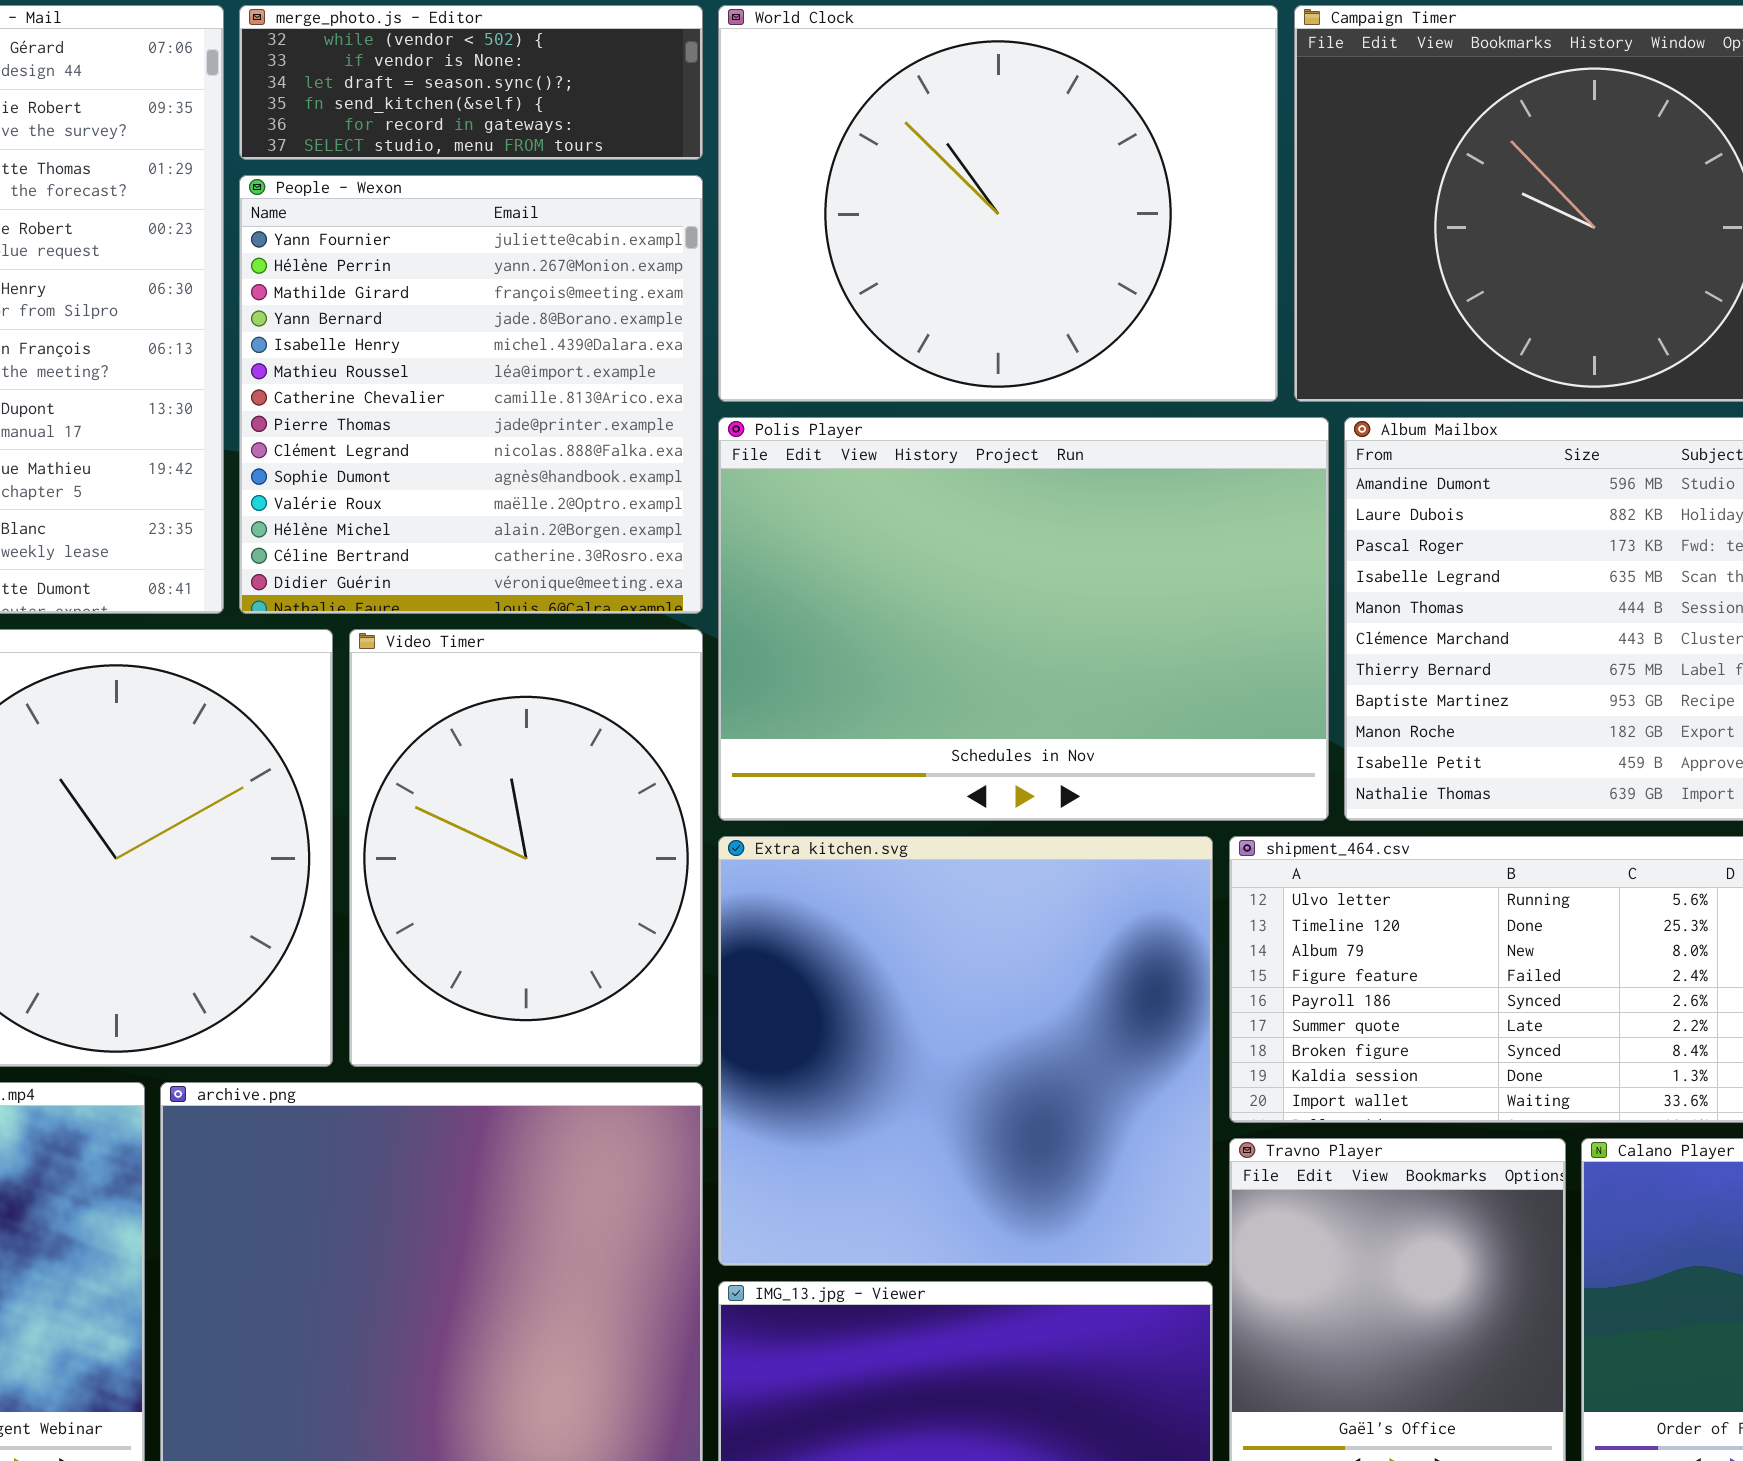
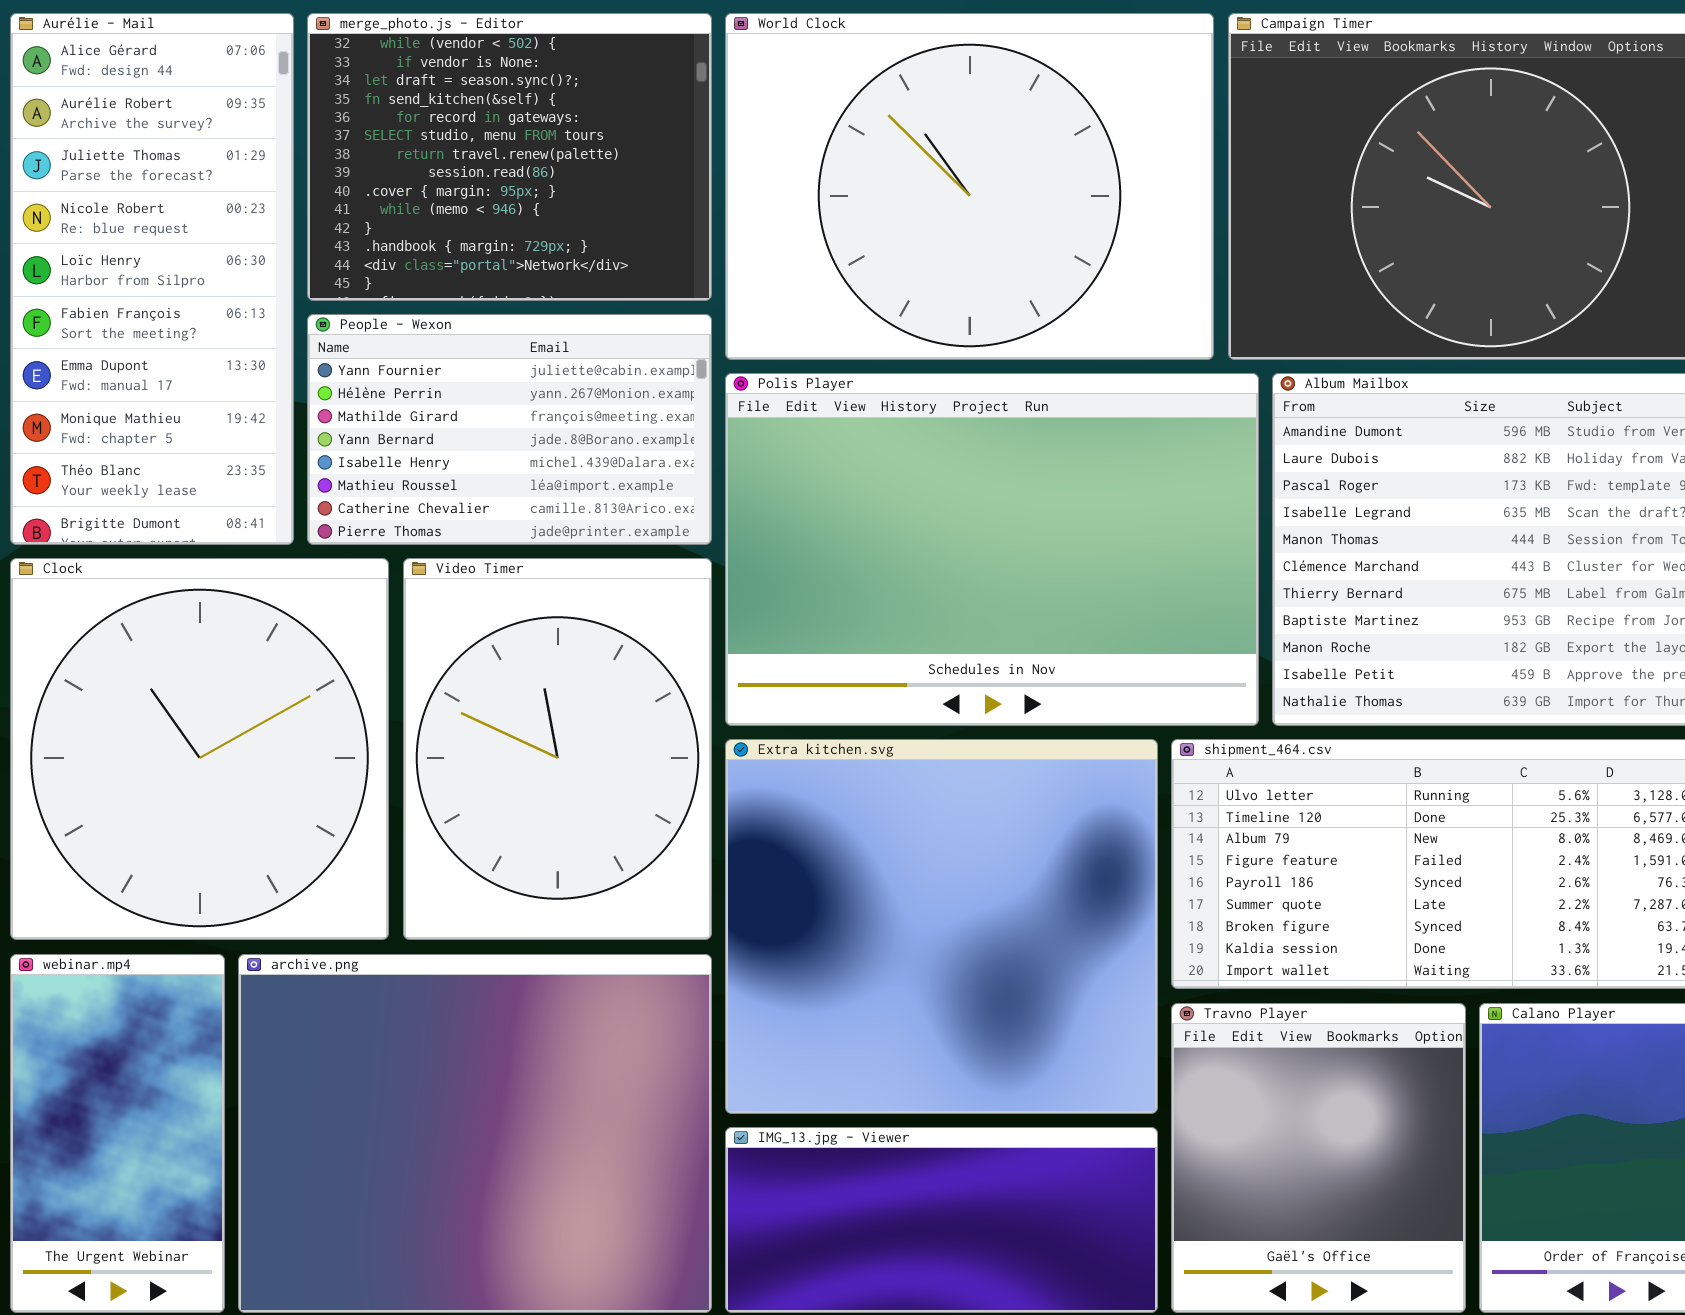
merge_photo.js - Editor: [239,5,703,160] -> [307,13,712,301], resized
People - Wexon: [239,175,703,614] -> [307,314,712,545], resized

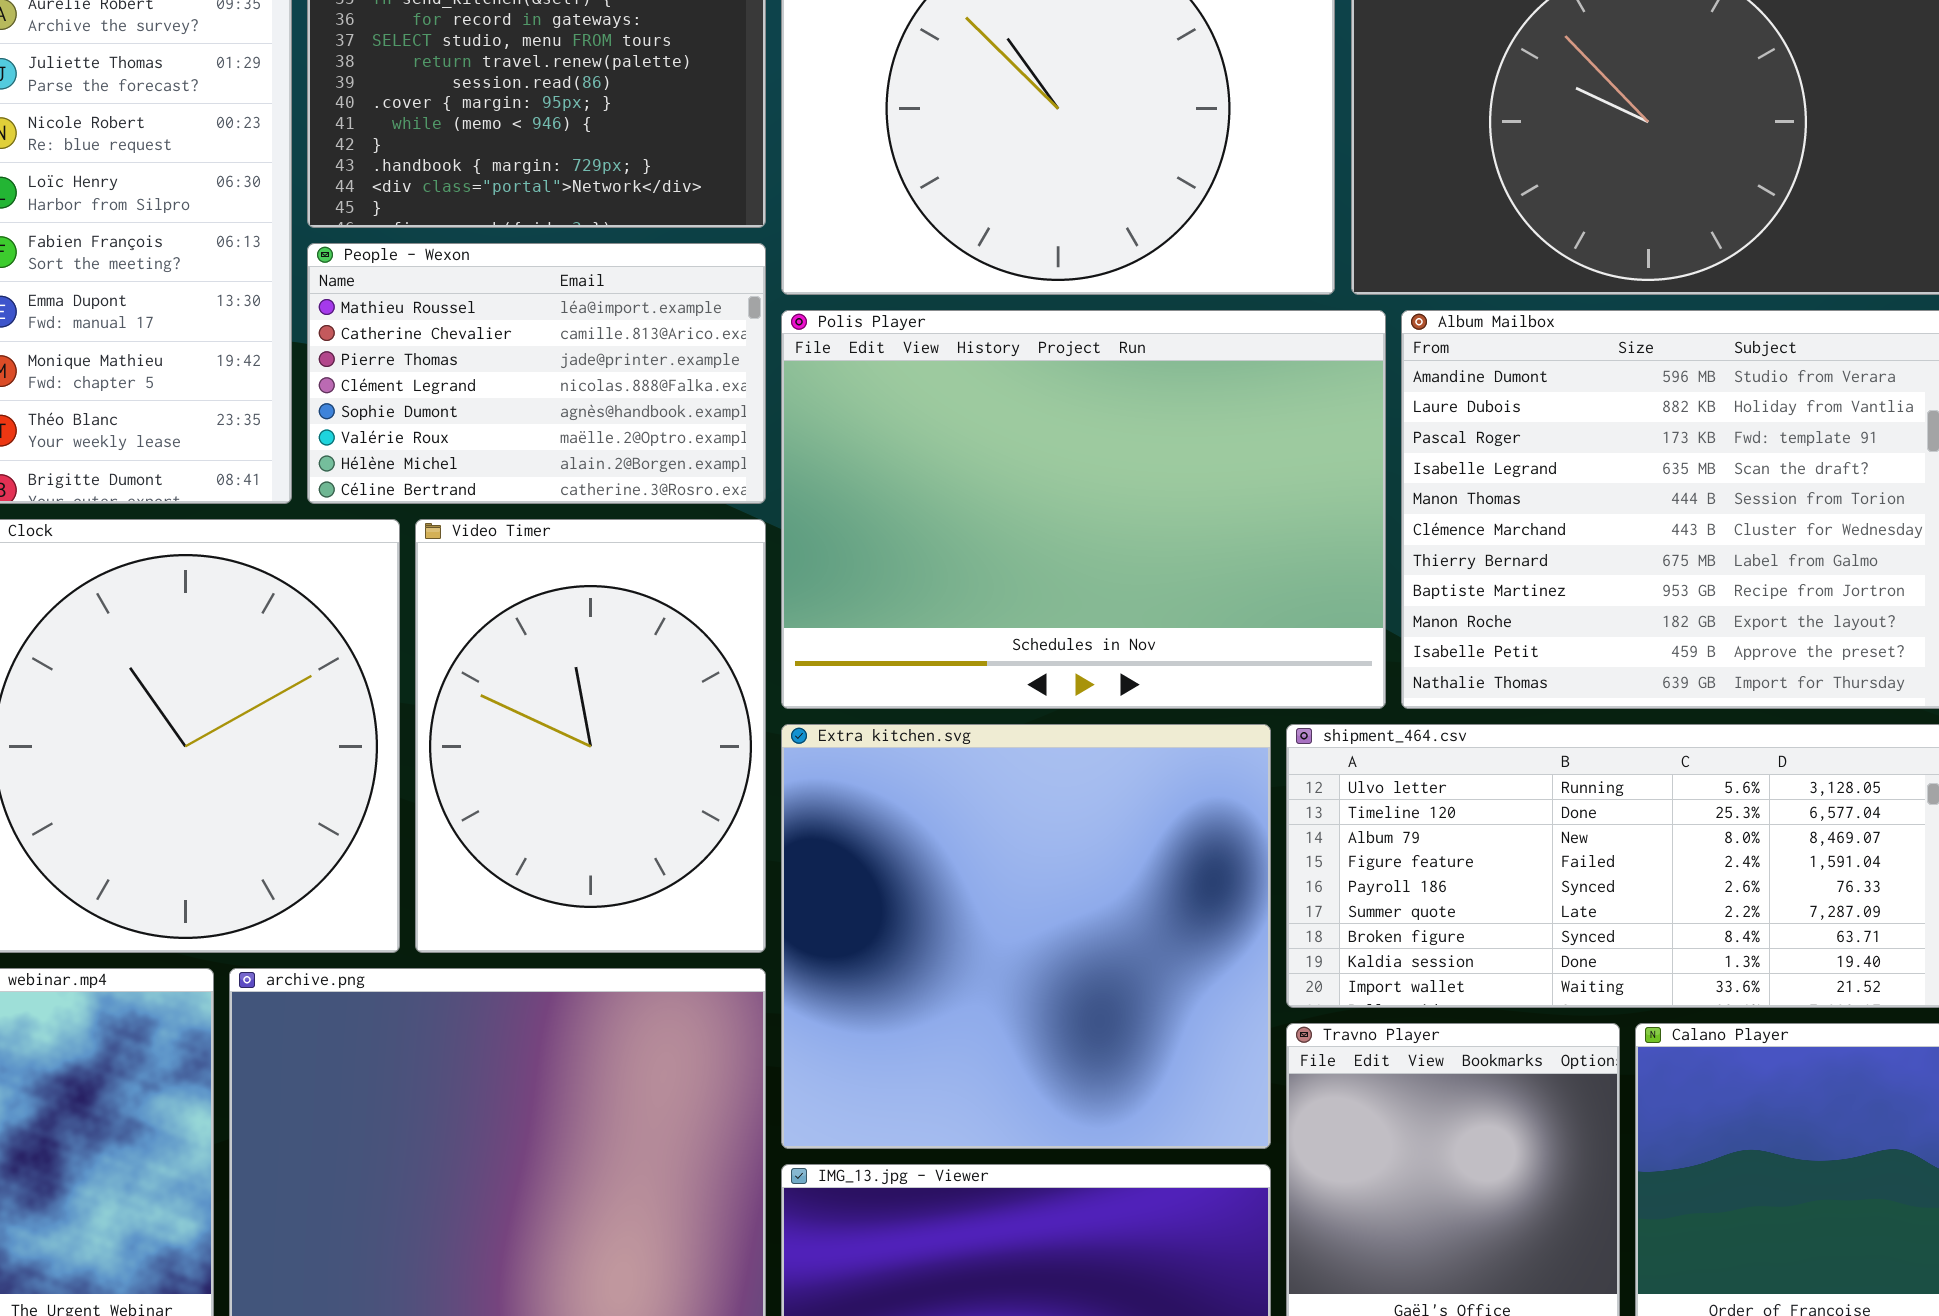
People - Wexon: [307,314,712,545] -> [307,243,766,504], scrolled down 5 rows

